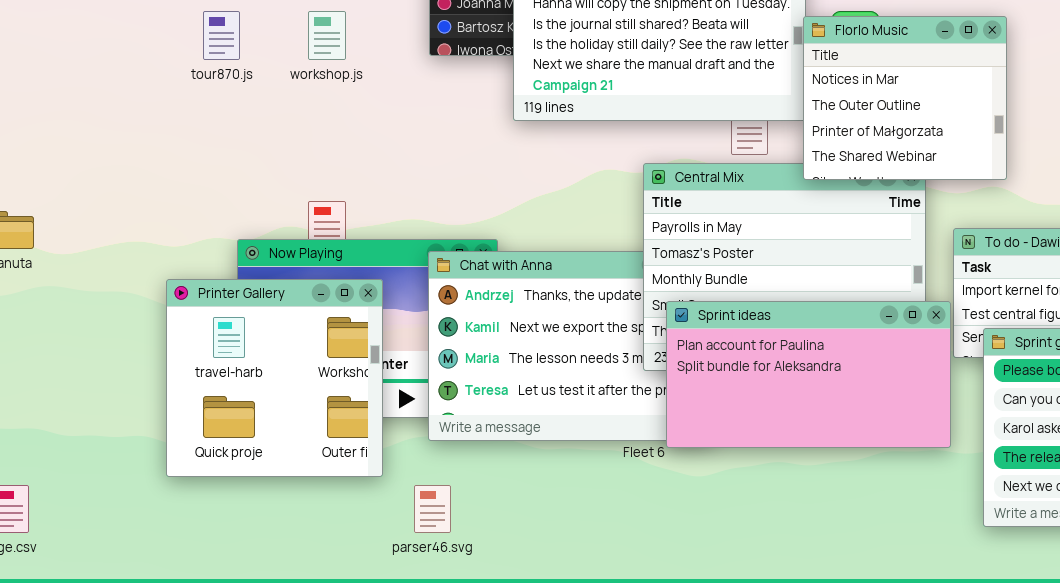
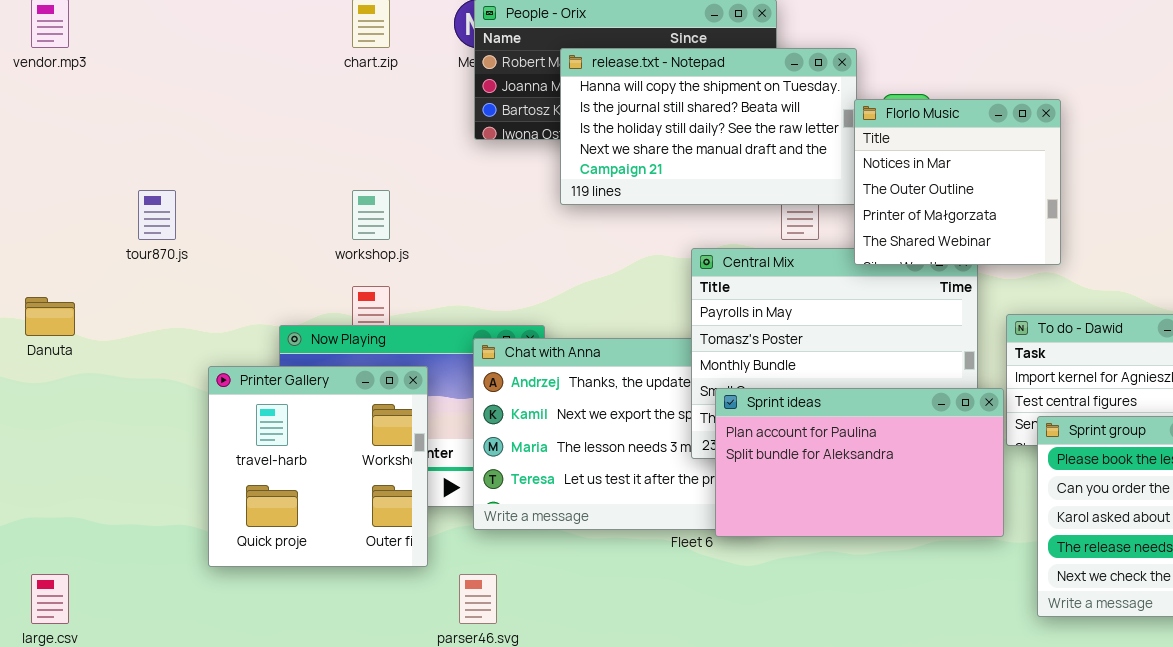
tour870.js: [203,11,240,60] -> [138,190,176,240], moved
workshop.js: [308,11,346,60] -> [352,190,390,240], moved

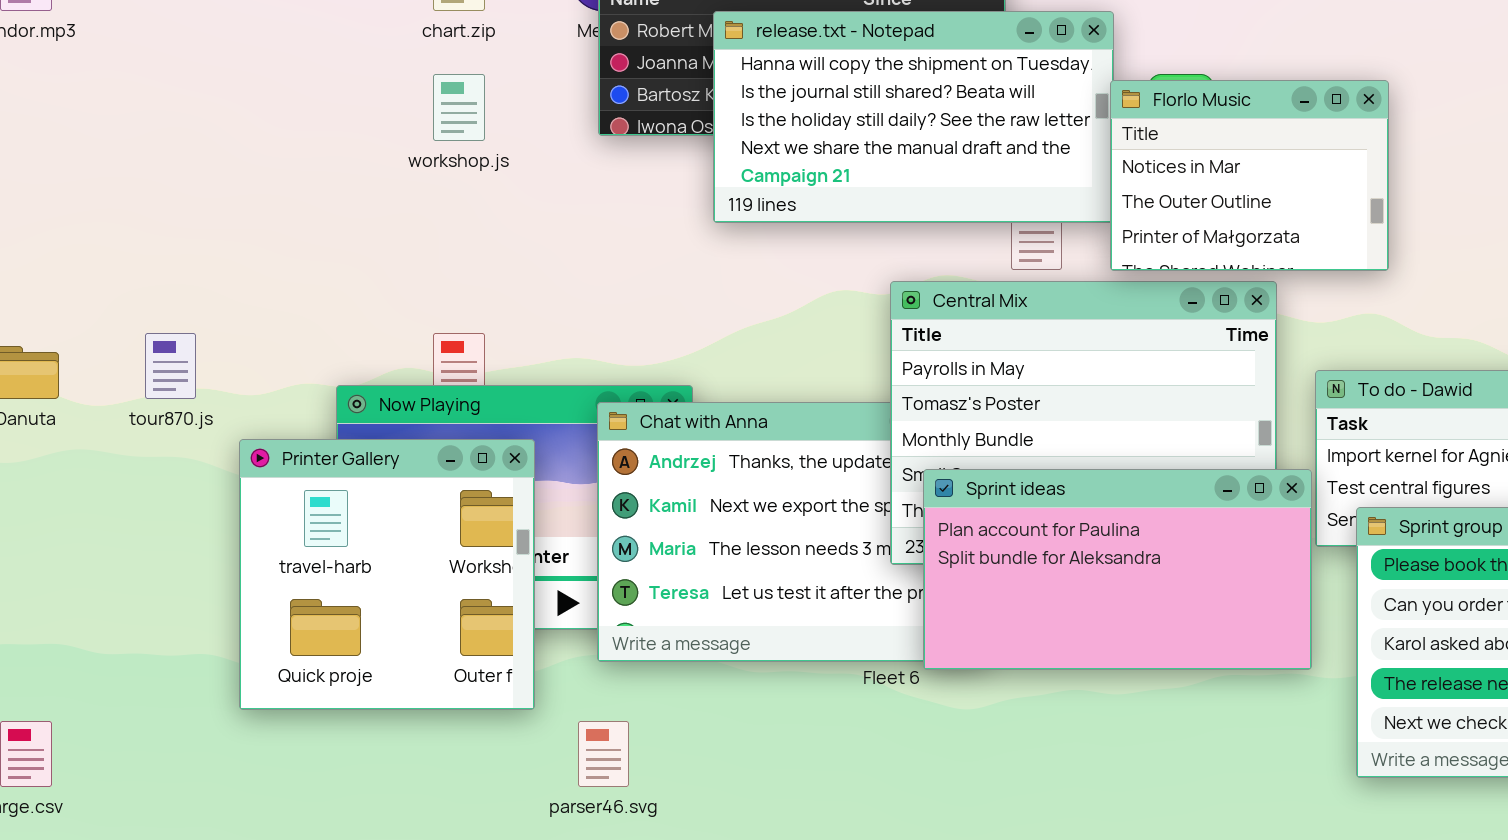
Florlo Music: [854,99,1061,265] -> [1110,80,1389,271], resized
tour870.js: [138,190,176,240] -> [145,333,196,399], moved
workshop.js: [352,190,390,240] -> [433,74,485,141], moved

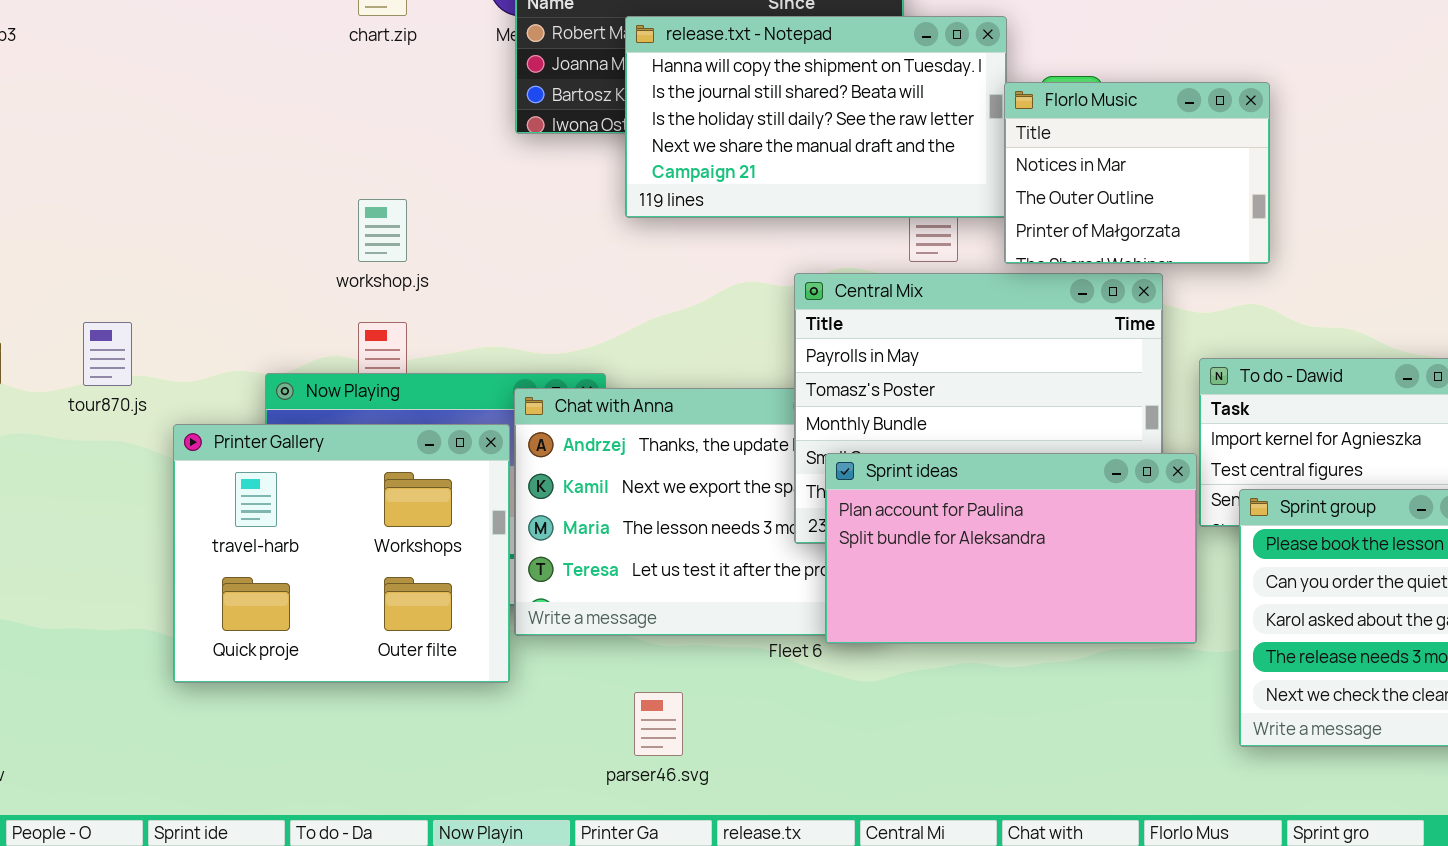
workshop.js: [433,74,485,141] -> [358,199,407,262], moved
Printer Gallery: [239,439,535,710] -> [173,424,510,683], resized
parser46.svg: [578,721,629,787] -> [634,692,683,756], moved

